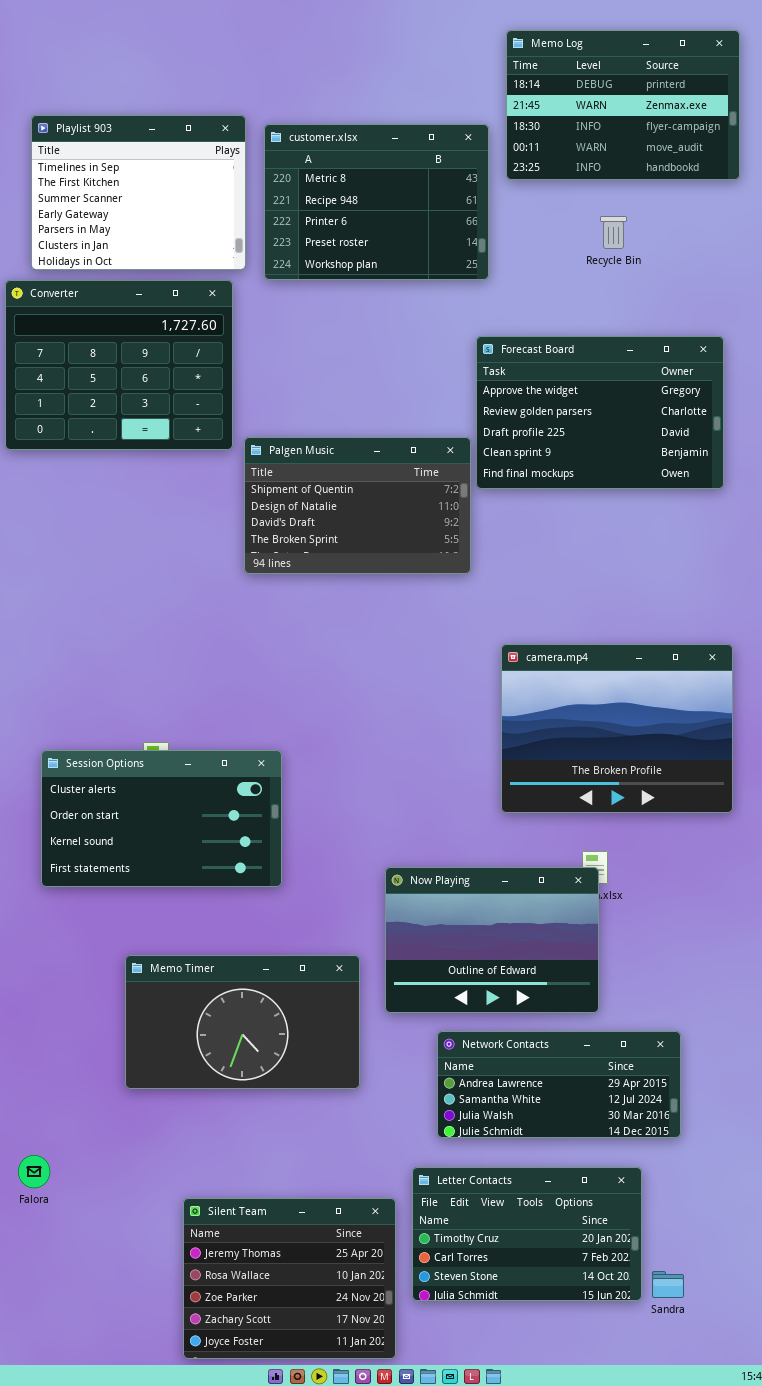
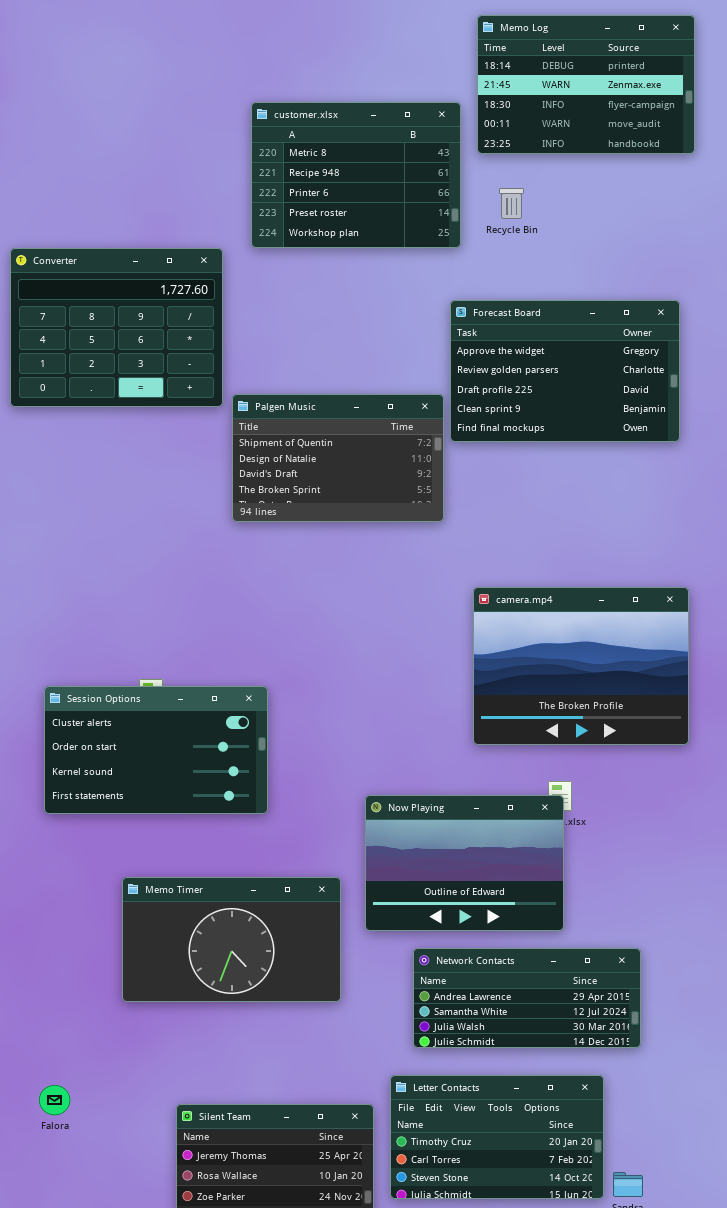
Playlist 903: [31,115,246,270] -> none, closed
Recycle Bin: [600,216,627,249] -> [499,188,524,219], moved
Falora: [18,1155,50,1188] -> [39,1085,70,1115], moved

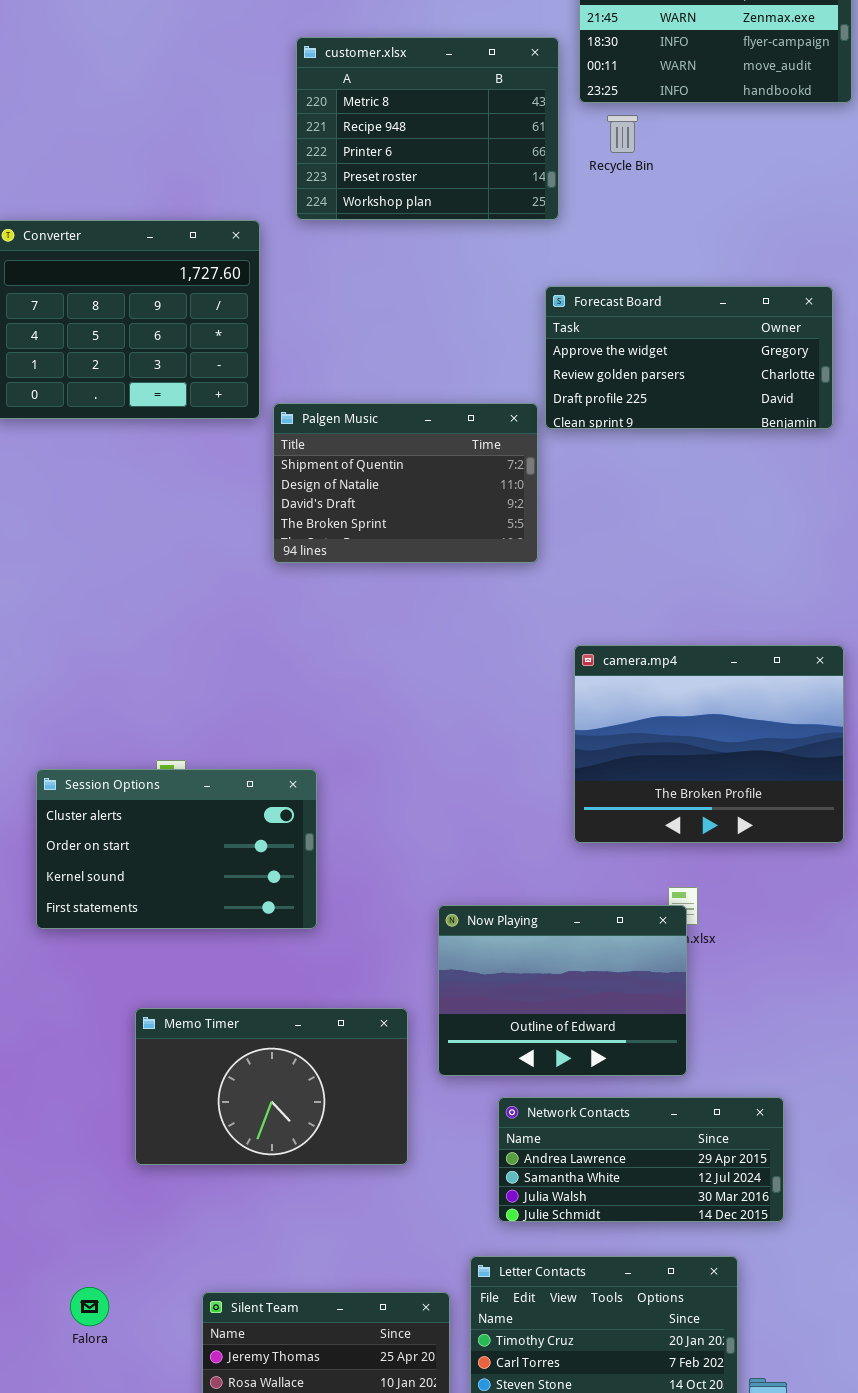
Recycle Bin: [499,188,524,219] -> [607,115,638,153], moved
Forecast Board: [450,300,680,442] -> [545,286,833,429], resized
Falora: [39,1085,70,1115] -> [70,1287,109,1326], moved

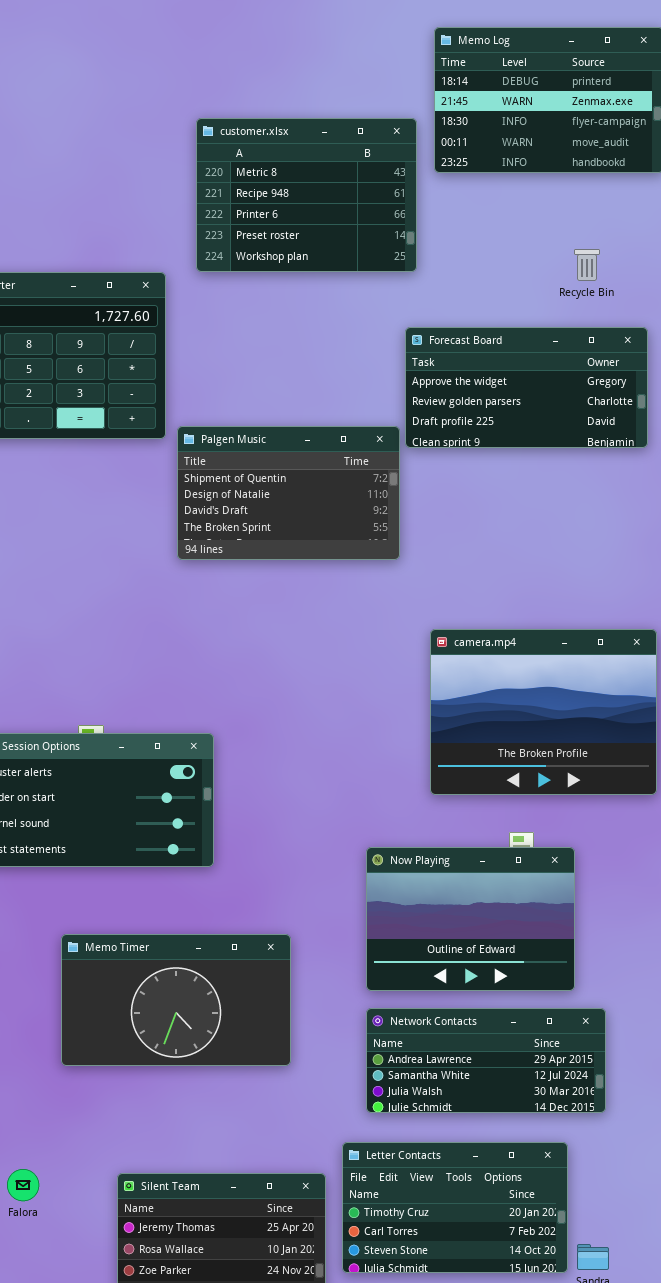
Recycle Bin: [607,115,638,153] -> [574,249,600,281], moved
Now Playing: [438,905,687,1076] -> [366,847,575,991], moved

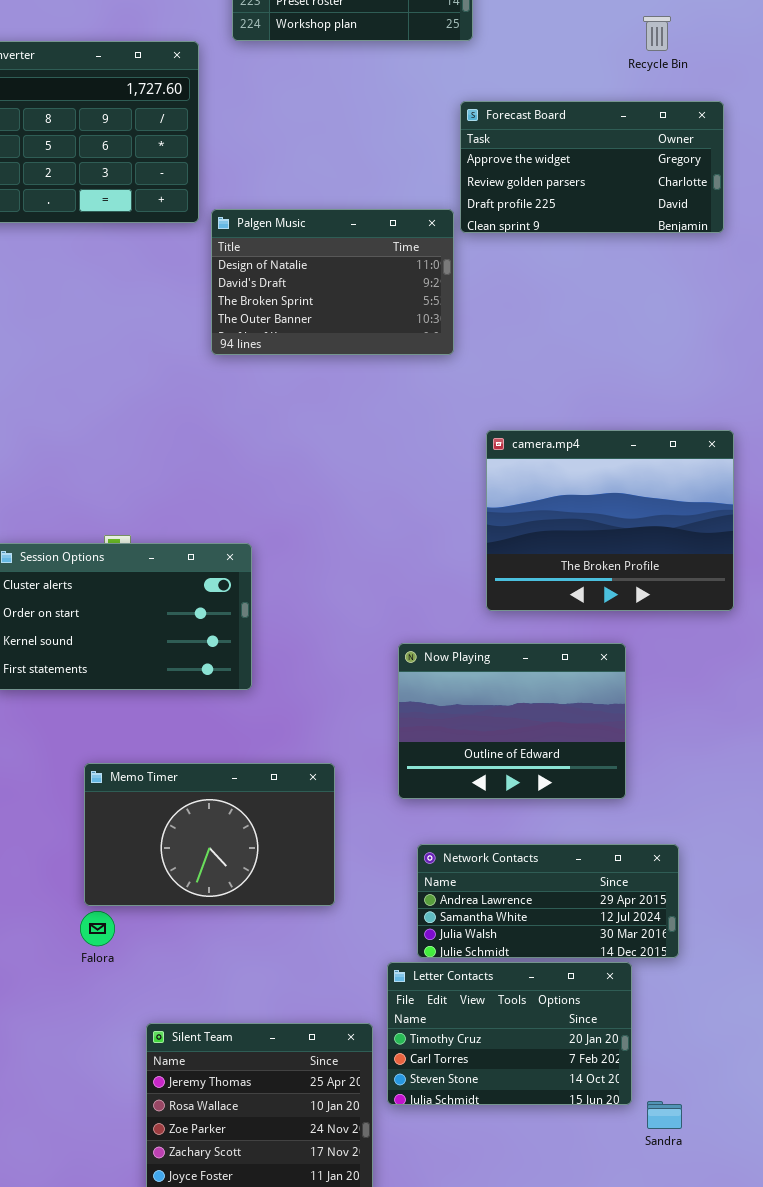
Palgen Music: [177,426,400,560] -> [211,209,454,355], scrolled down 1 row
Now Playing: [366,847,575,991] -> [398,643,626,799], moved
Letter Contacts: [342,1142,568,1273] -> [387,962,632,1105], moved
Falora: [7,1169,39,1201] -> [80,911,115,946], moved

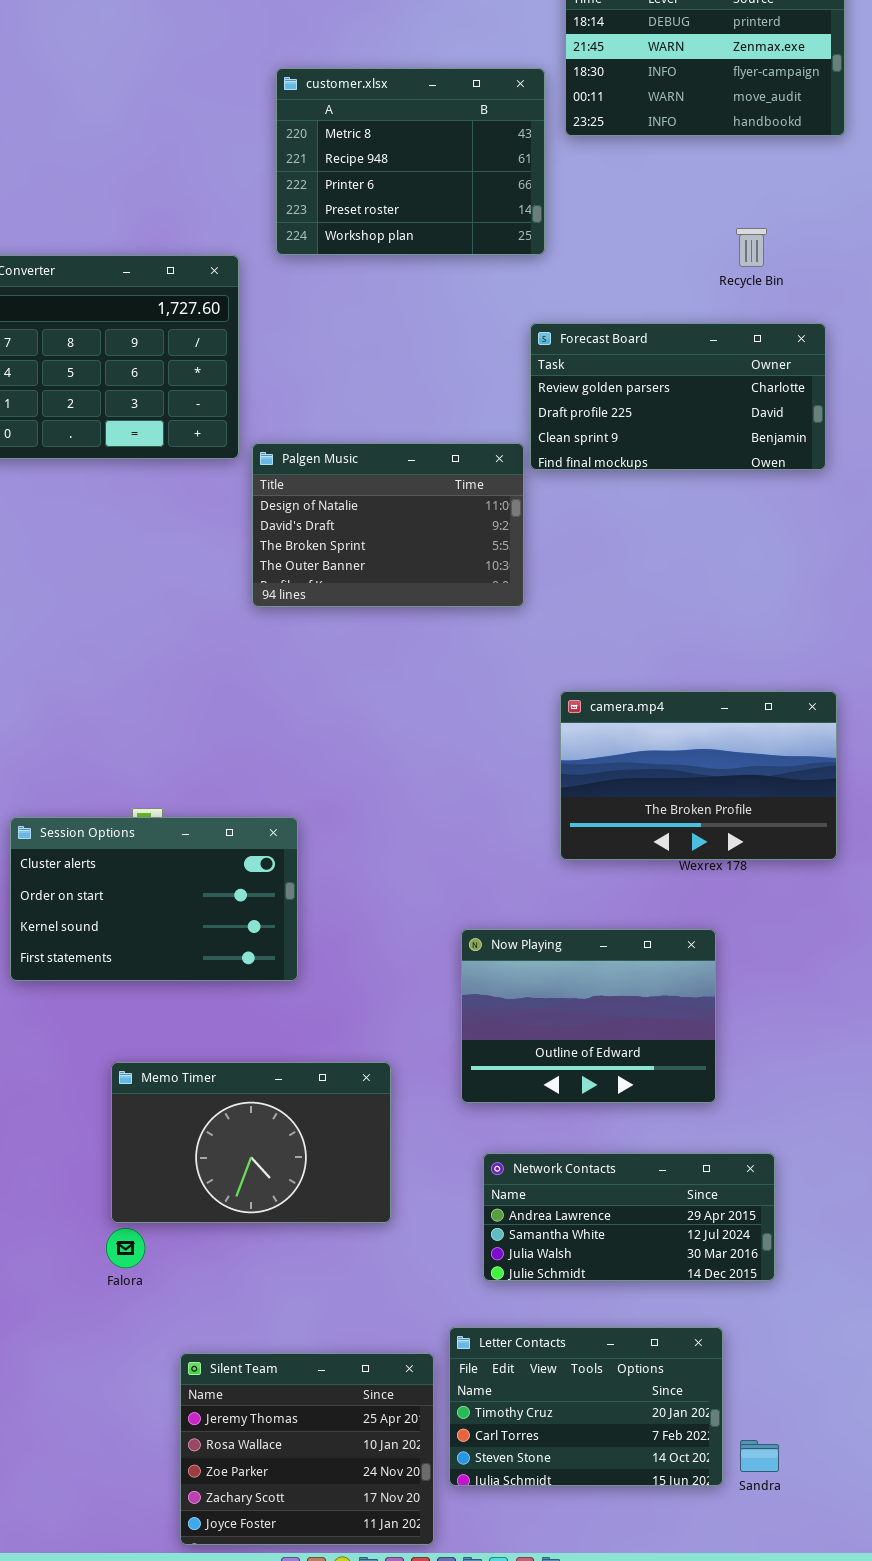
Forecast Board: [460,101,724,233] -> [530,323,826,470], scrolled down 1 row
camera.mp4: [486,430,734,611] -> [560,691,837,860], resized
Letter Contacts: [387,962,632,1105] -> [449,1327,723,1486], moved

